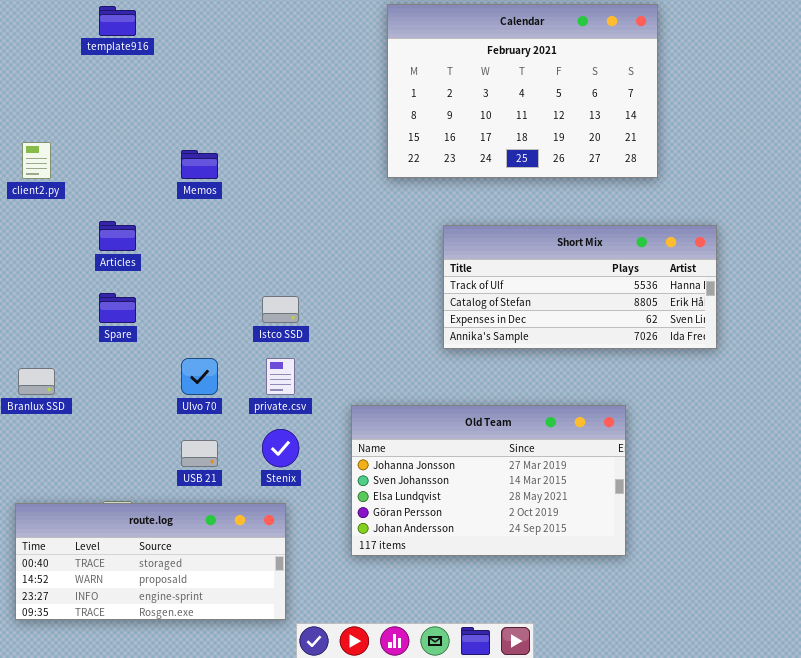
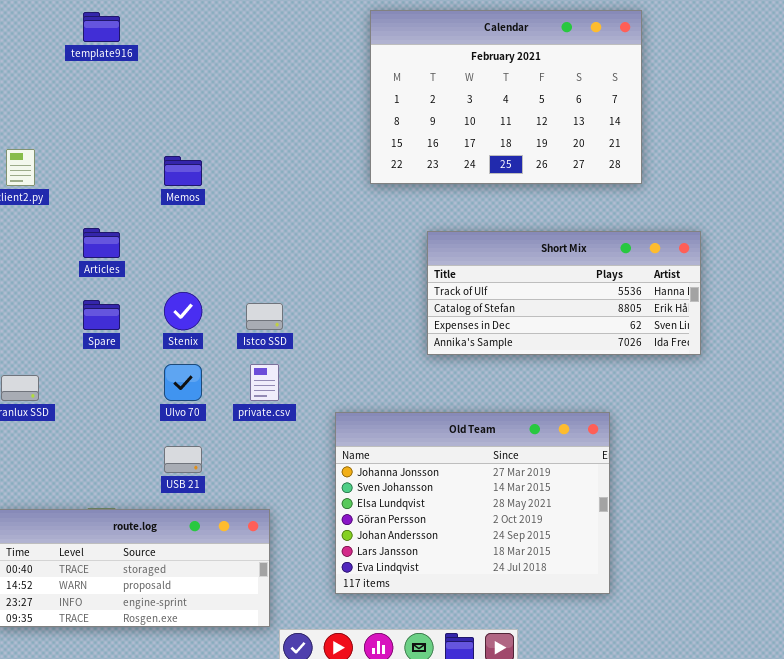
Old Team: [351,405,626,556] -> [335,412,610,594], resized
Stenix: [262,429,299,467] -> [164,292,202,330], moved

